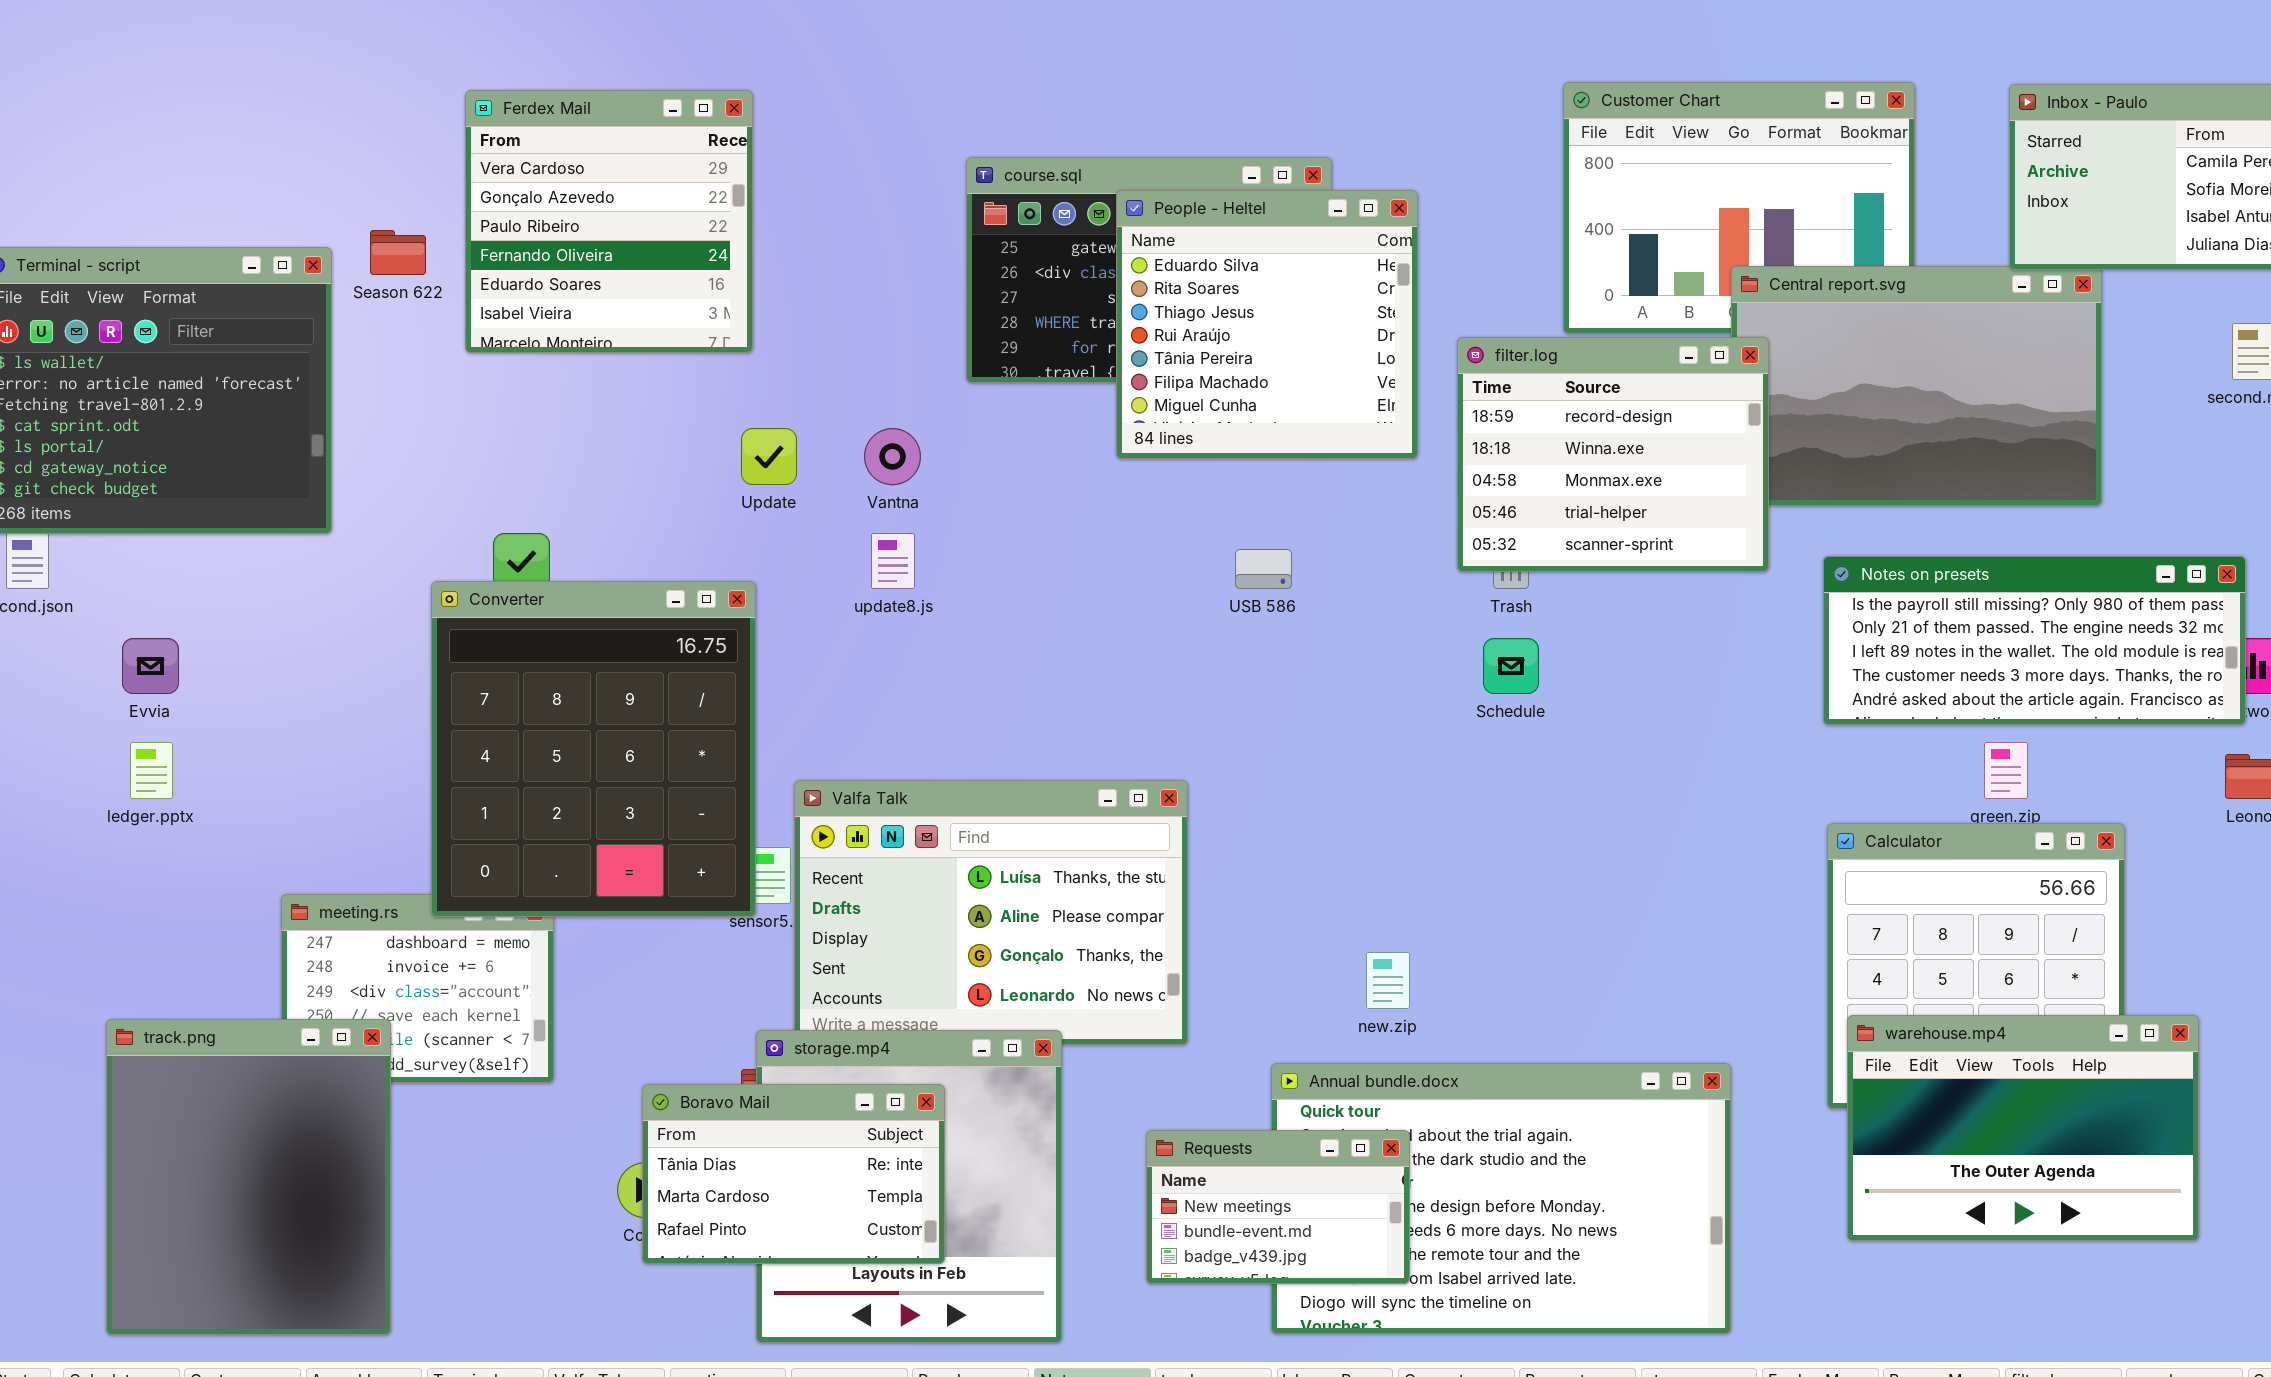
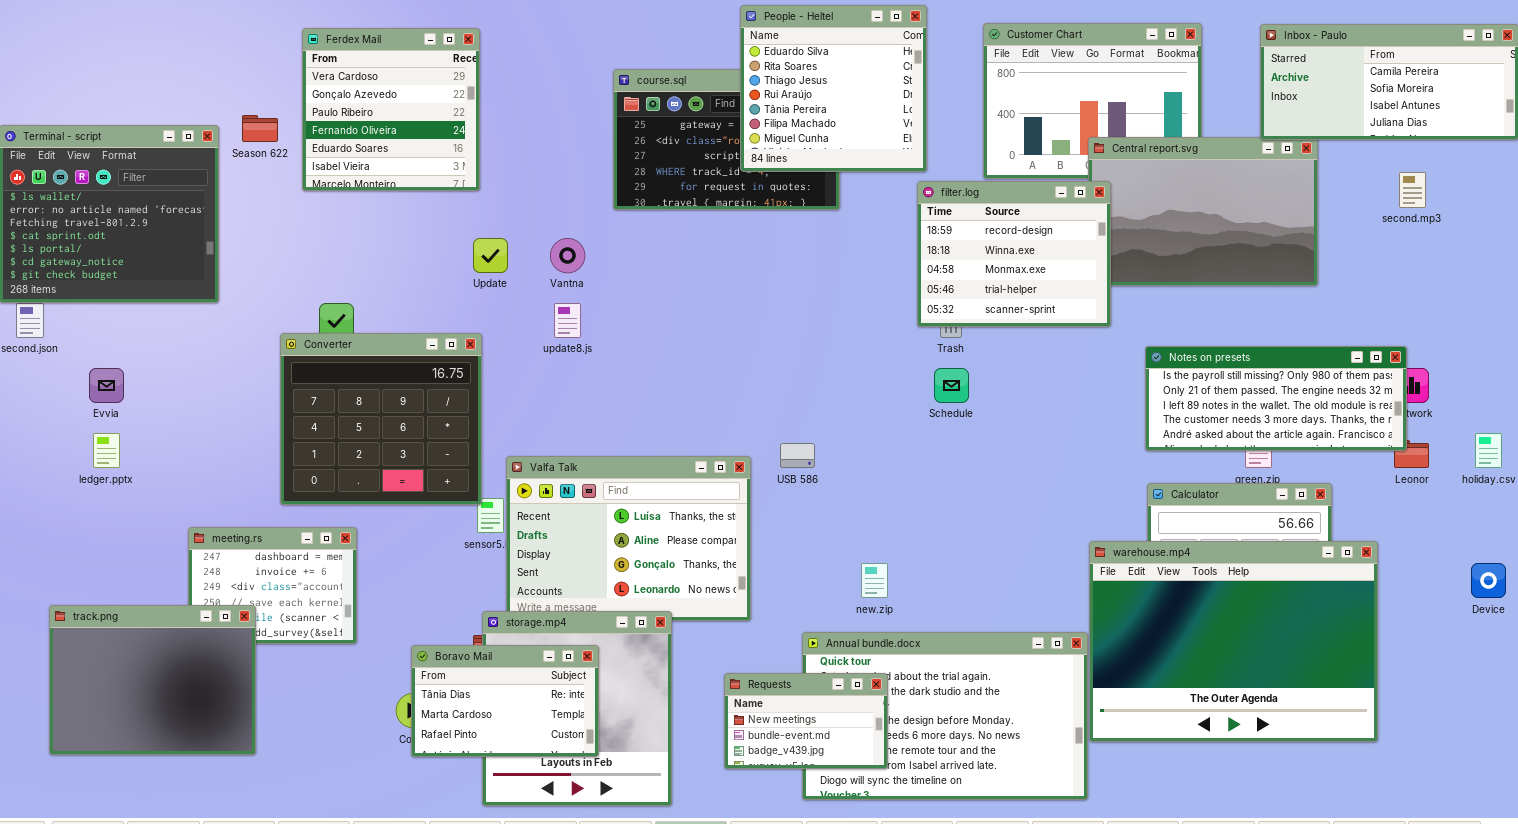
People - Heltel: [1116,190,1418,459] -> [740,5,927,172], moved
USB 586: [1235,549,1292,589] -> [780,443,815,468], moved
Notes on presets: [1823,556,2246,725] -> [1145,346,1407,451], moved
Converter: [431,581,756,917] -> [280,333,482,505], resized
warehouse.mp4: [1847,1015,2199,1241] -> [1089,541,1378,742], resized
track.png: [106,1019,391,1335] -> [49,605,256,755], resized

